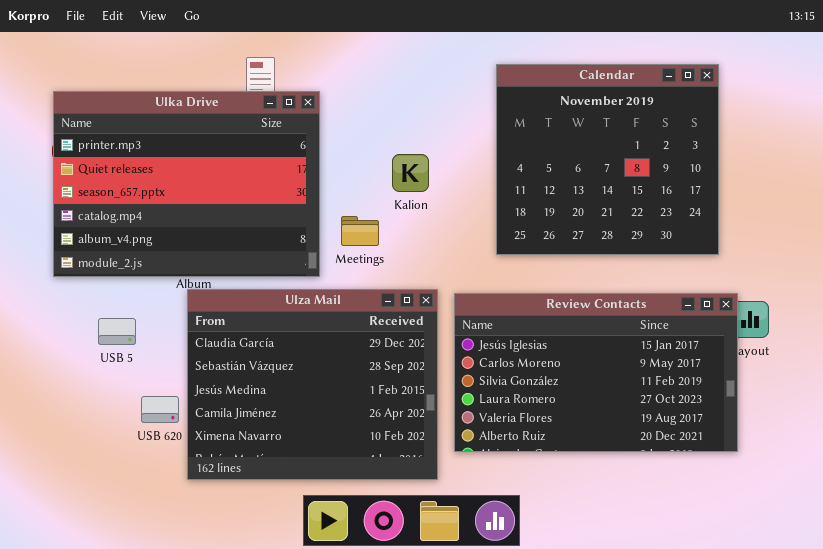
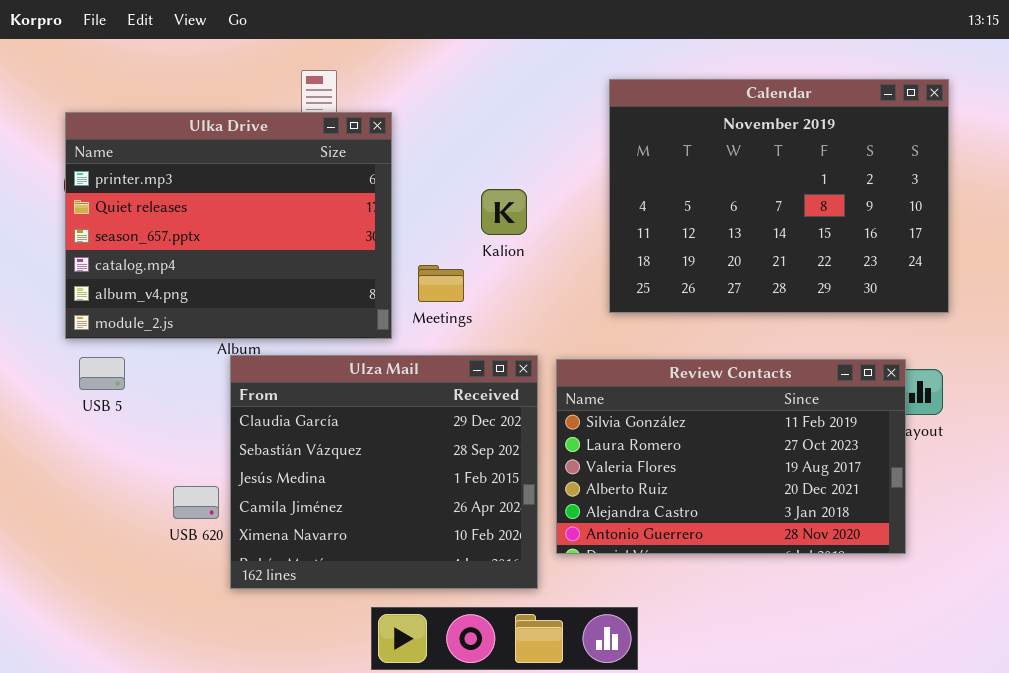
Calendar: [496,64,719,255] -> [609,79,949,313], resized
Review Contacts: [454,293,738,452] -> [556,359,906,554], scrolled down 2 rows
USB 5: [98,318,136,345] -> [79,357,125,390], moved

